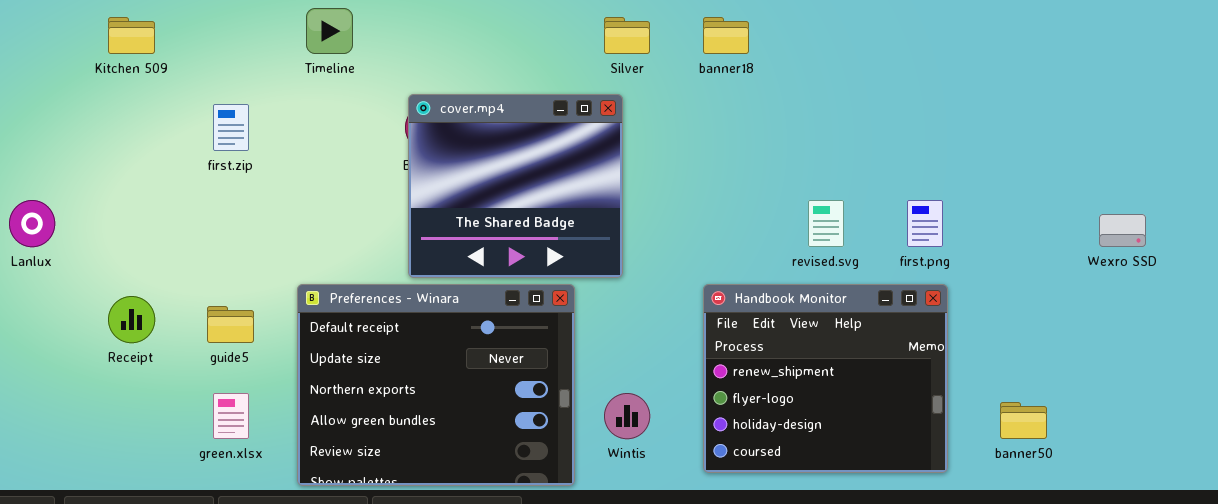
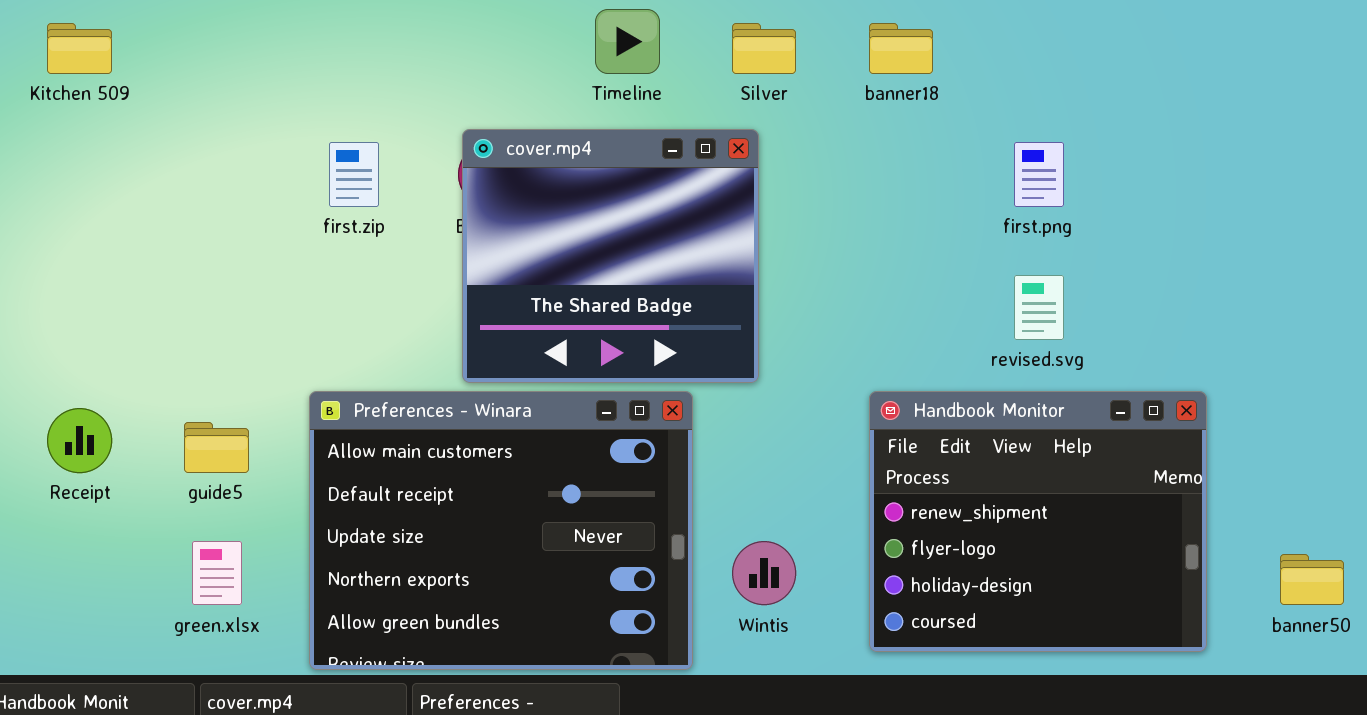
Timeline: [306,8,353,54] -> [595,9,660,74], moved
first.zip: [213,104,249,151] -> [329,142,379,207], moved
first.png: [907,200,943,247] -> [1014,142,1064,207], moved
Preferences - Winara: [297,284,575,486] -> [309,391,693,670], scrolled up 1 row

